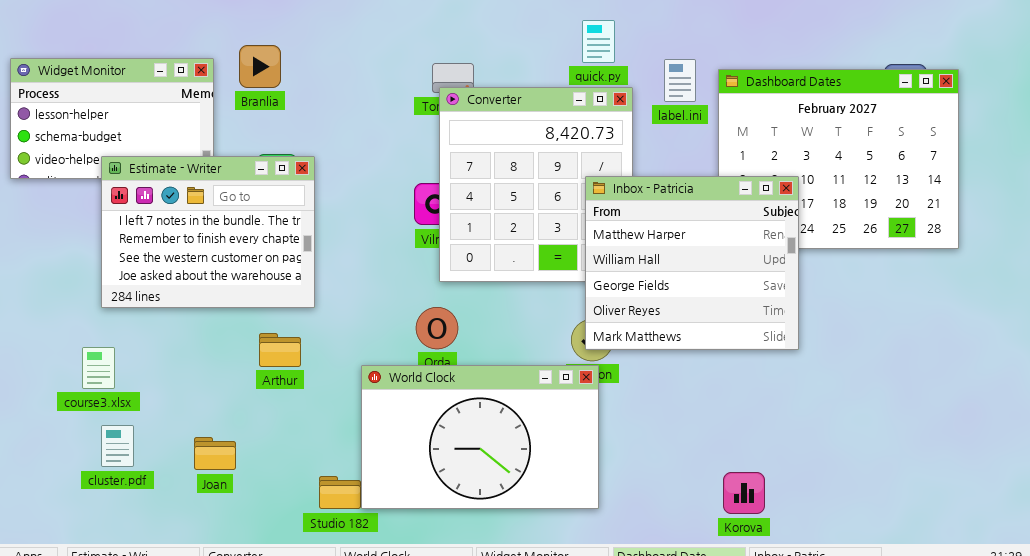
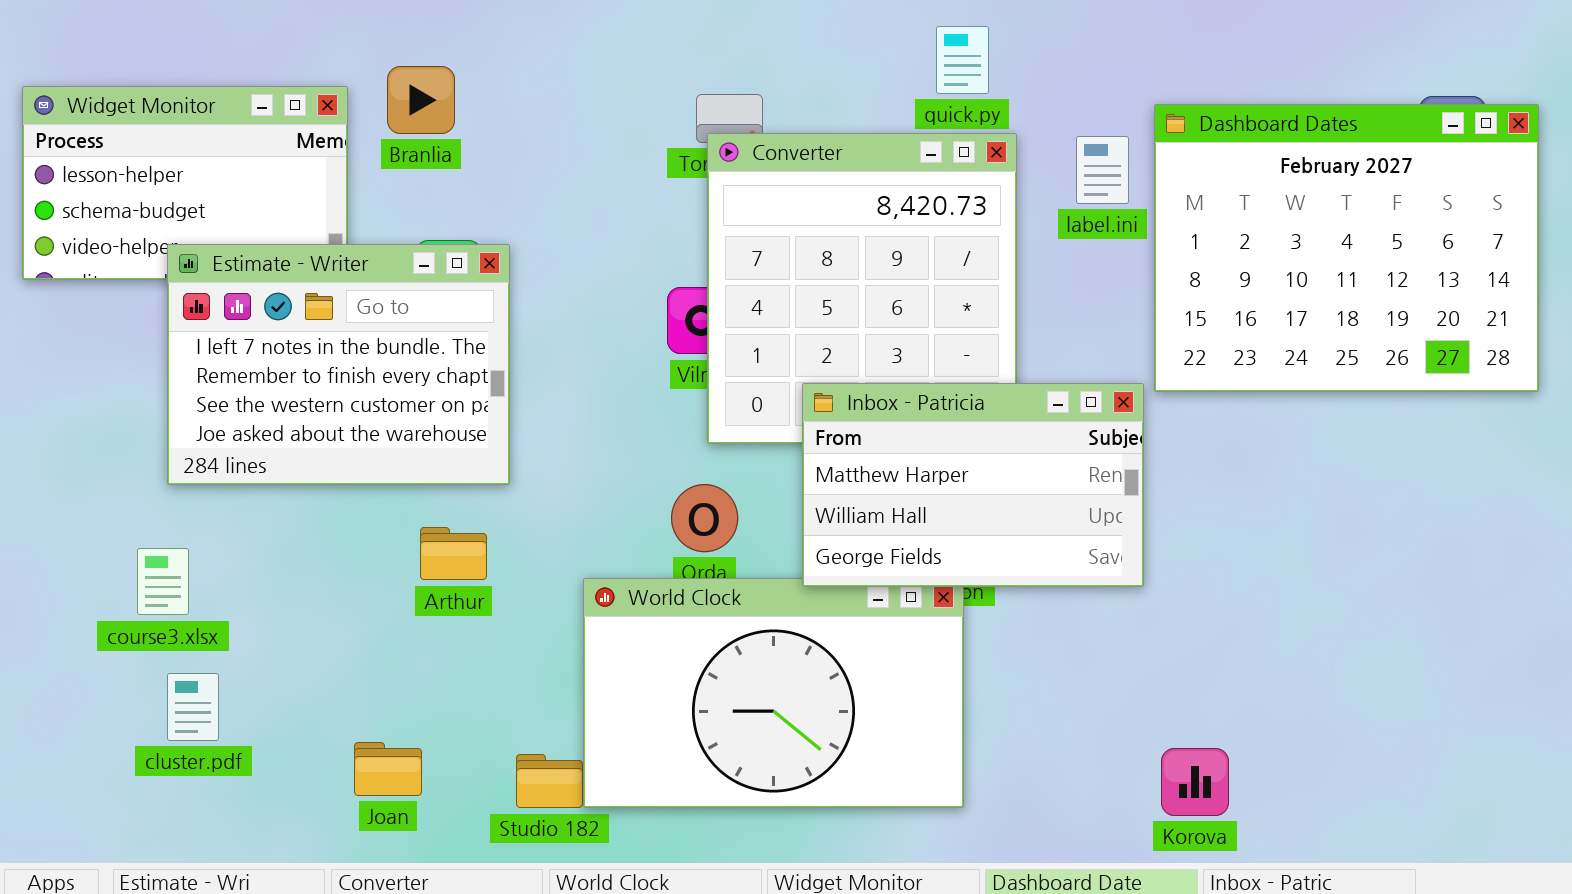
label.ini: [664,59,696,102] -> [1076,136,1129,204], moved
Inbox - Patricia: [585,176,799,350] -> [802,383,1144,587], moved, resized
Joan: [194,437,236,470] -> [354,742,422,796], moved

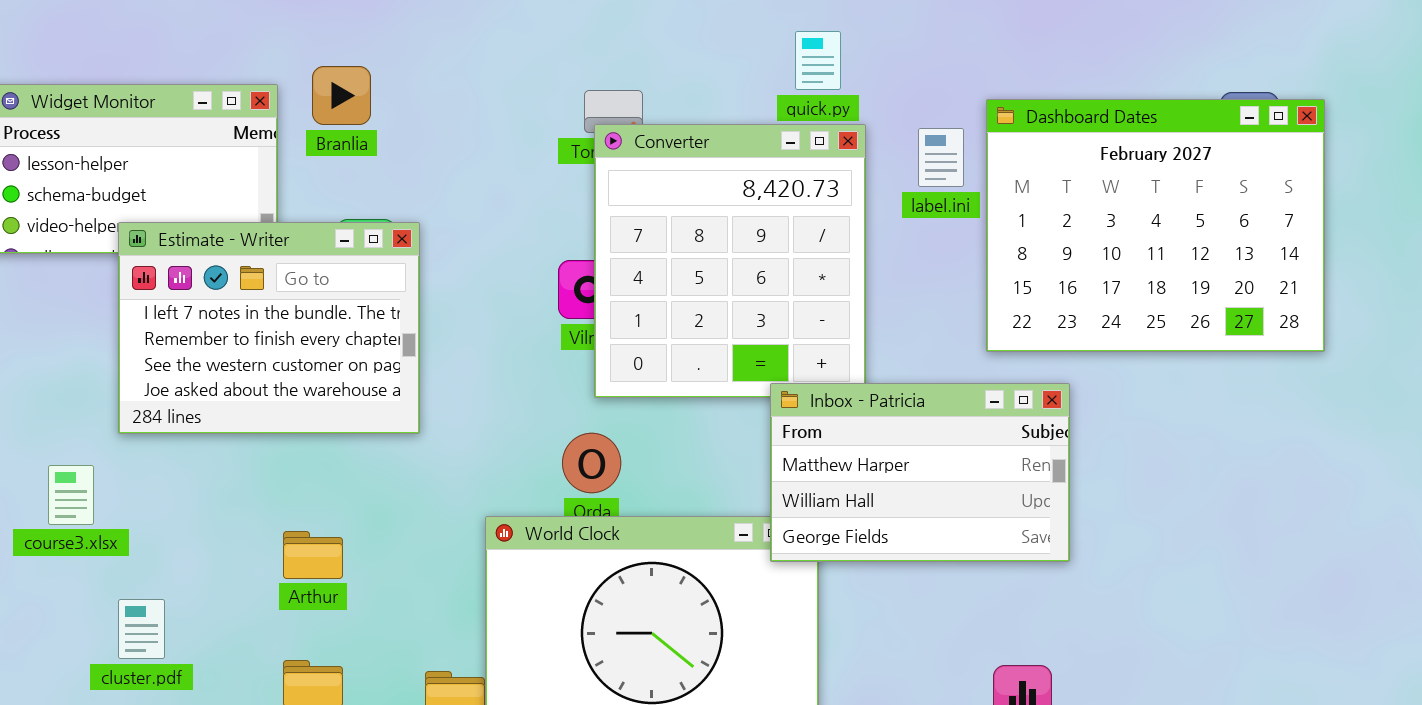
Inbox - Patricia: [802,383,1144,587] -> [770,383,1070,562], moved
Arthur: [420,527,487,580] -> [283,531,343,579], moved
course3.xlsx: [137,548,189,615] -> [48,465,94,525], moved

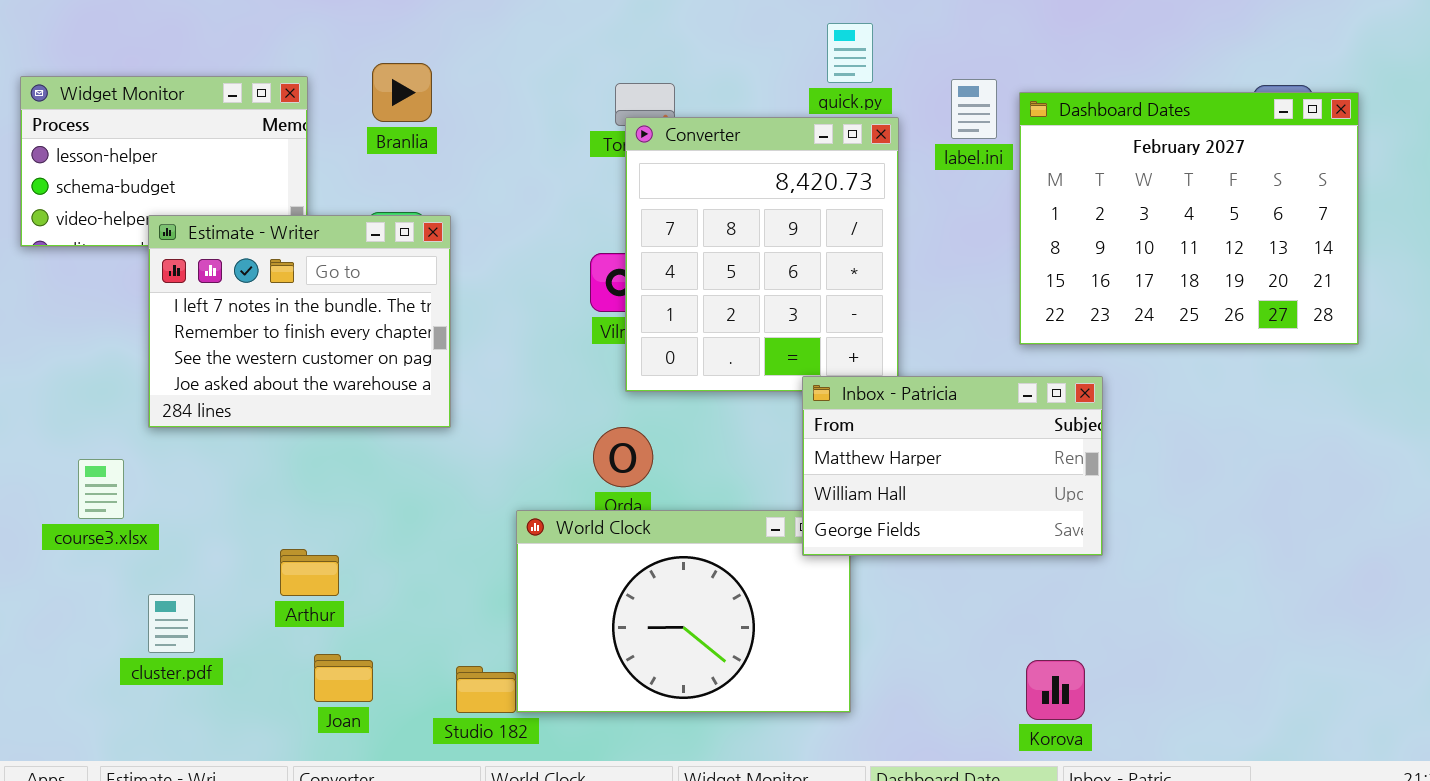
Branlia: [312,66,371,125] -> [372,63,432,122], moved
label.ini: [918,128,964,187] -> [951,79,997,139], moved
Arthur: [283,531,343,579] -> [280,549,339,596], moved

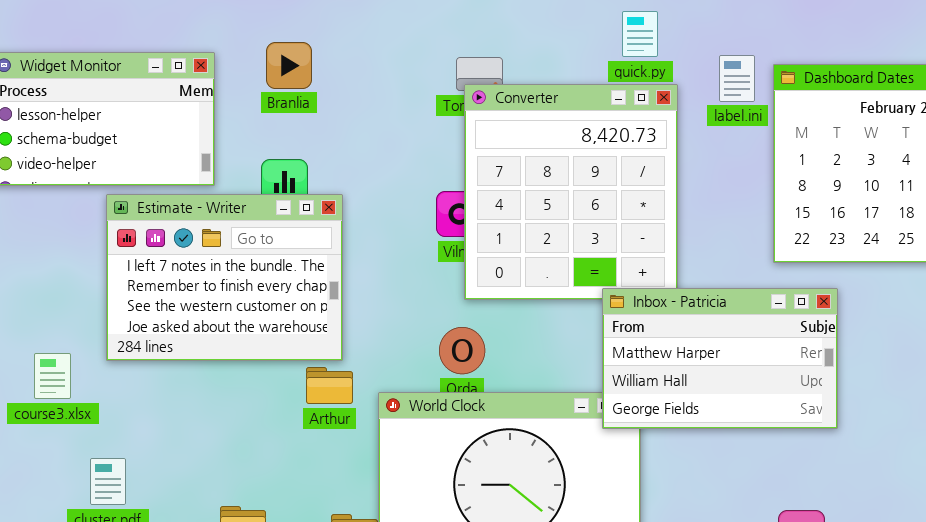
Estimate - Writer: [148,215,451,428] -> [106,194,343,361], moved
Arthur: [280,549,339,596] -> [306,367,353,404], moved

